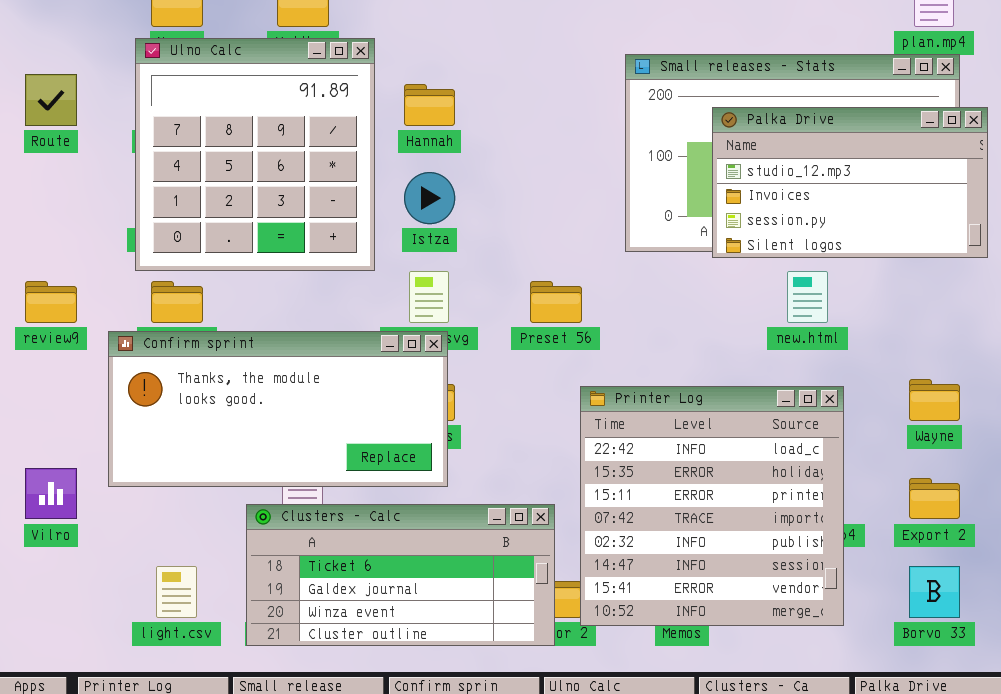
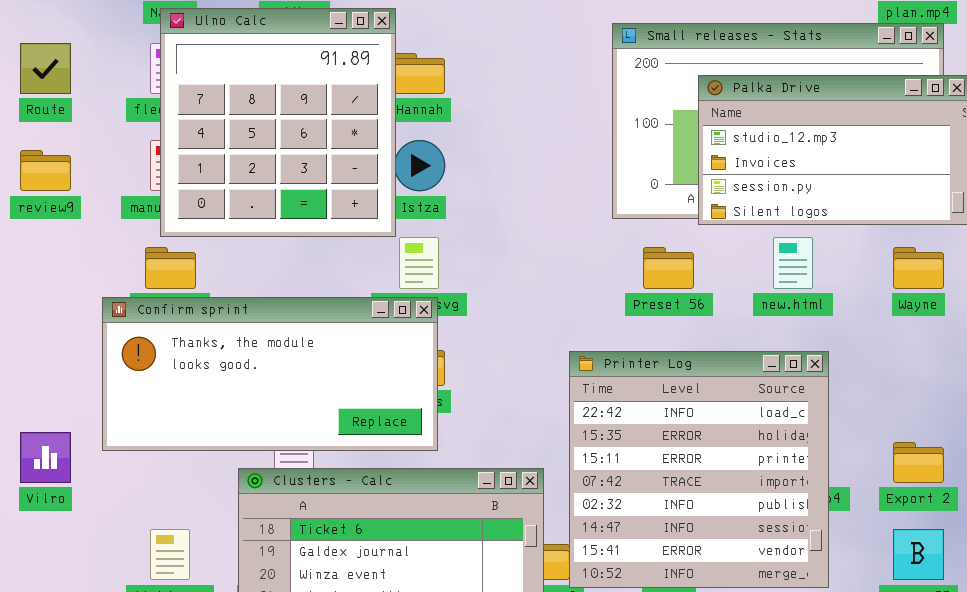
Ulno Calc: [135,38,375,271] -> [160,8,396,237], moved
review9: [25,281,77,323] -> [20,150,71,191], moved
Preset 56: [530,281,582,323] -> [643,247,694,289], moved
Wayne: [909,379,960,421] -> [893,247,944,289], moved

